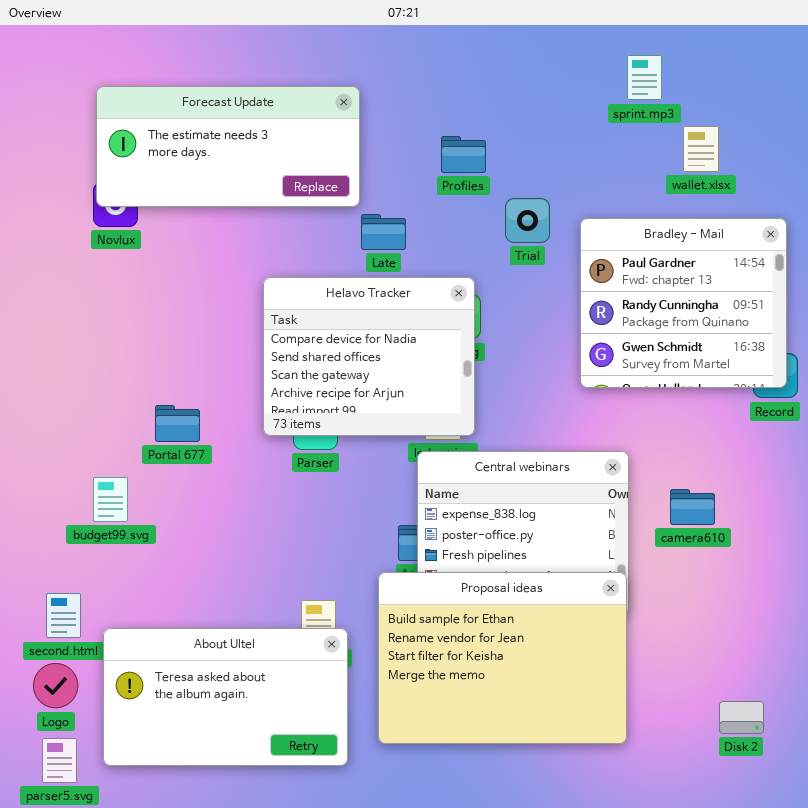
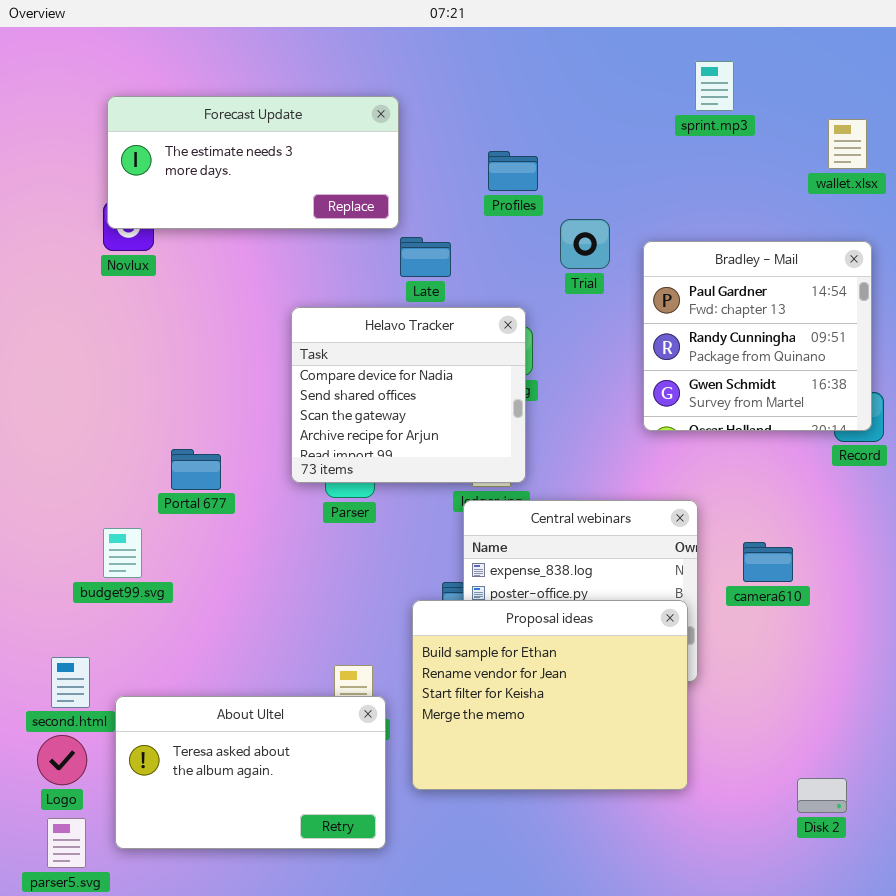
wallet.xlsx: [683,126,719,172] -> [828,119,867,169], moved
Proposal ideas: [378,572,627,744] -> [412,600,688,790], moved

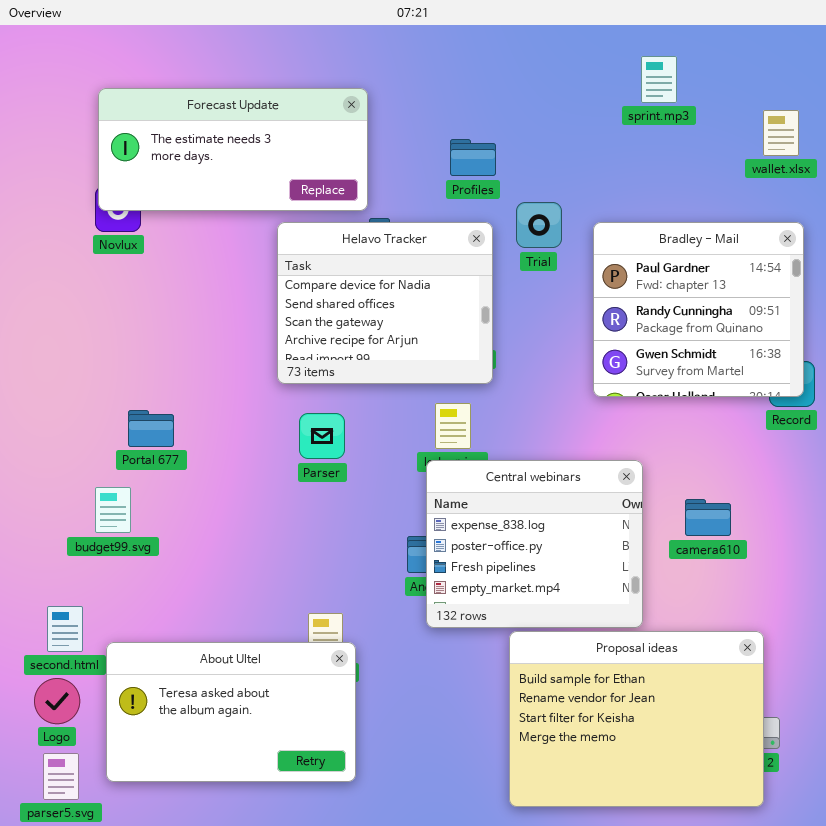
Helavo Tracker: [291,307,526,483] -> [277,222,493,384], moved
Portal 677: [171,449,221,490] -> [128,410,174,447], moved
Proposal ideas: [412,600,688,790] -> [509,631,764,807], moved

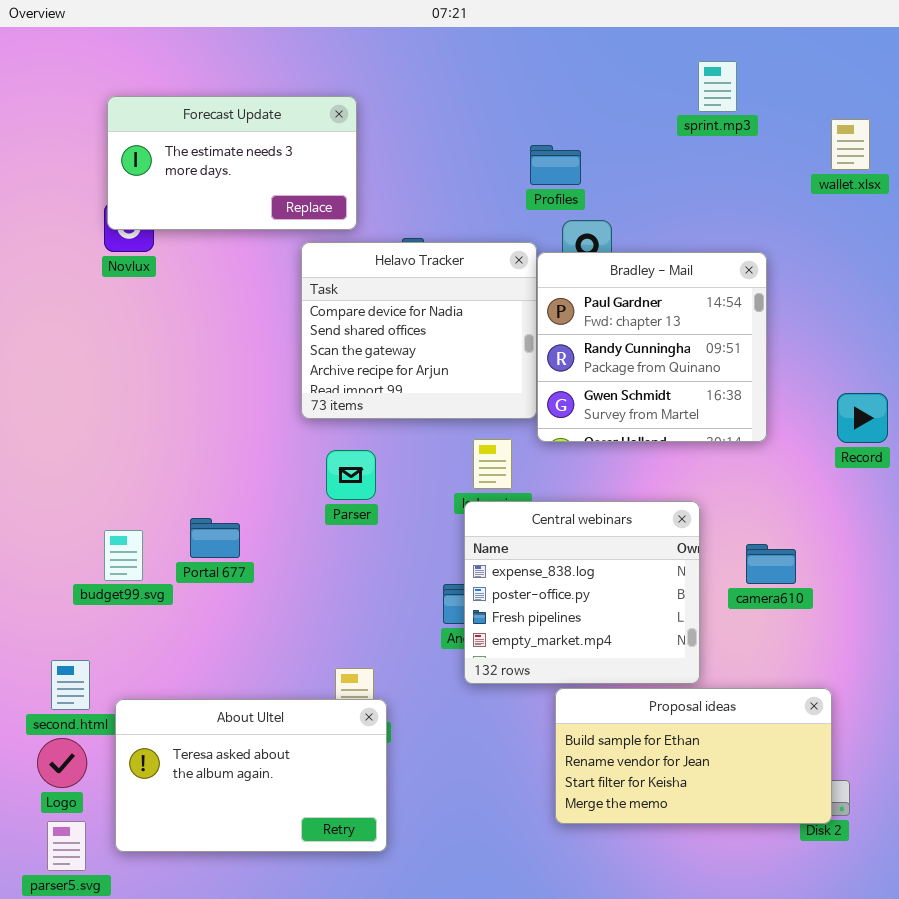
Forecast Update: [98,88,368,211] -> [107,96,357,230], resized
Profiles: [450,139,496,176] -> [530,145,581,185], moved
Bradley - Mail: [593,222,804,397] -> [537,252,767,442], moved
Portal 677: [128,410,174,447] -> [190,518,240,558], moved
Proposal ideas: [509,631,764,807] -> [555,688,832,824], resized

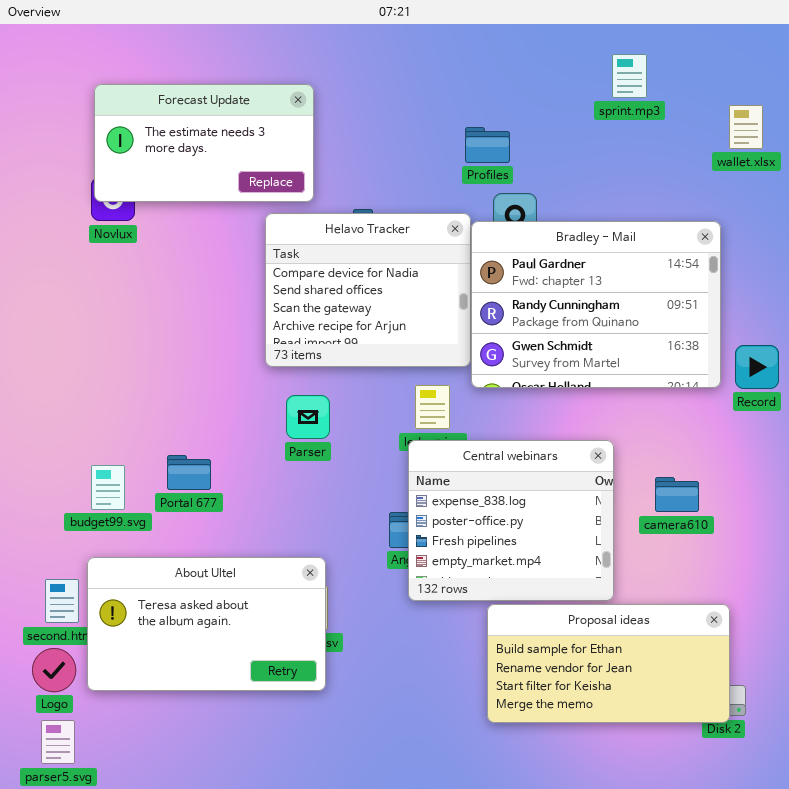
Bradley - Mail: [537,252,767,442] -> [471,221,721,388], resized
About Ultel: [115,699,387,852] -> [87,557,326,691], moved

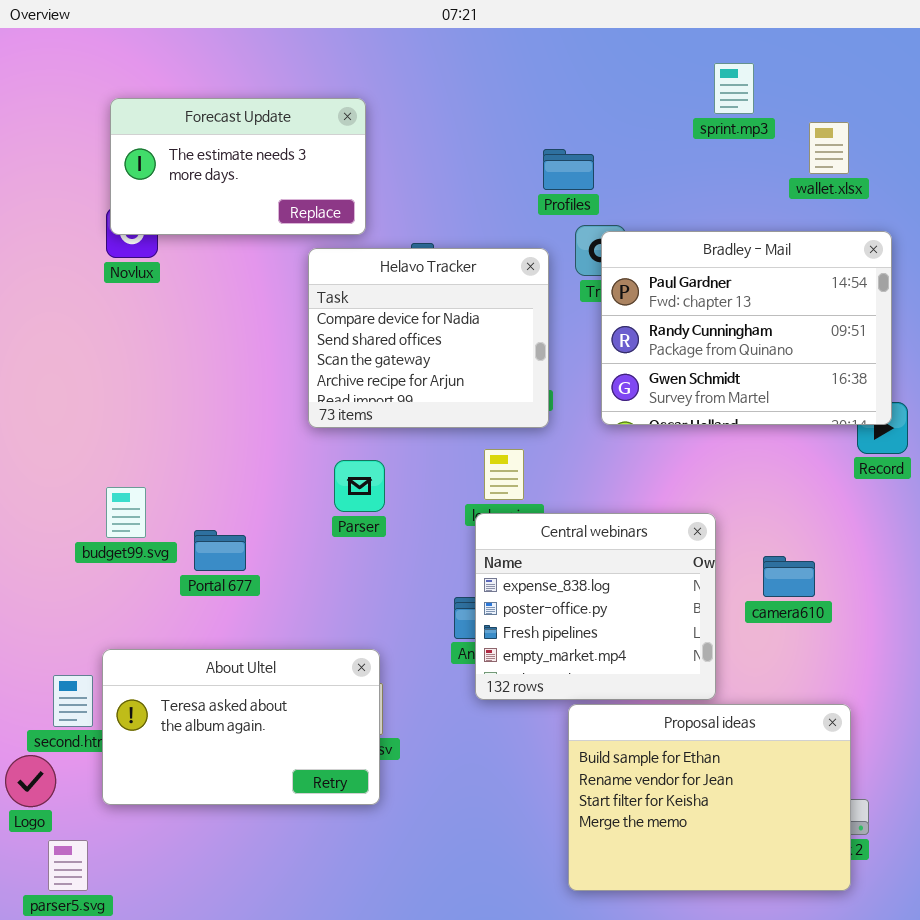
wallet.xlsx: [729,105,763,149] -> [809,122,849,174], moved
Bradley - Mail: [471,221,721,388] -> [601,231,892,425], moved
budget99.svg: [91,465,125,510] -> [106,487,146,538], moved
Proposal ideas: [487,604,730,723] -> [568,704,851,891], resized
Logo: [32,648,76,692] -> [5,755,56,807], moved

